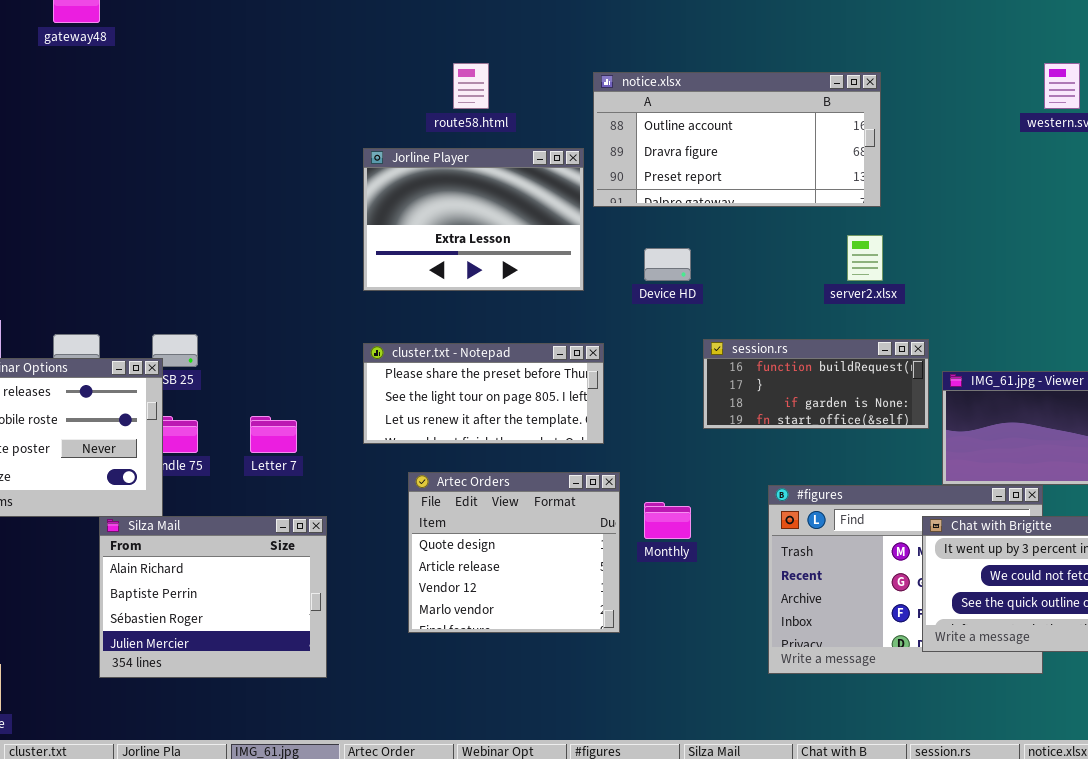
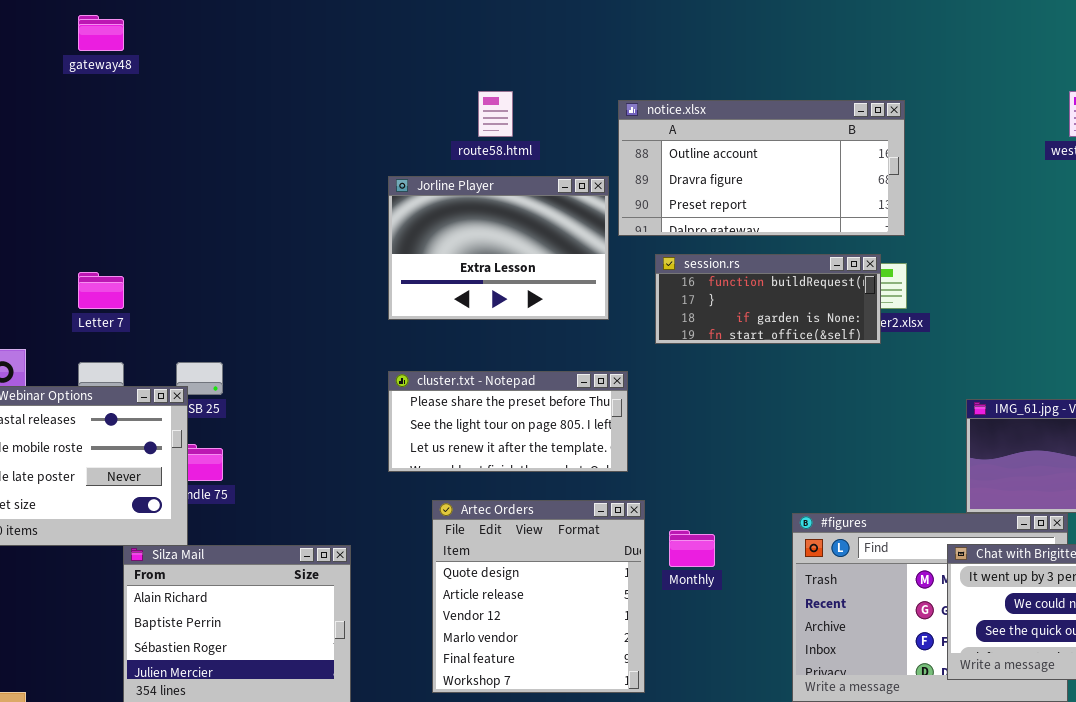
session.rs: [703,339,929,429] -> [655,254,881,344], moved
Letter 7: [250,416,297,453] -> [78,272,124,309], moved
Artec Orders: [408,472,620,633] -> [432,500,645,693], resized

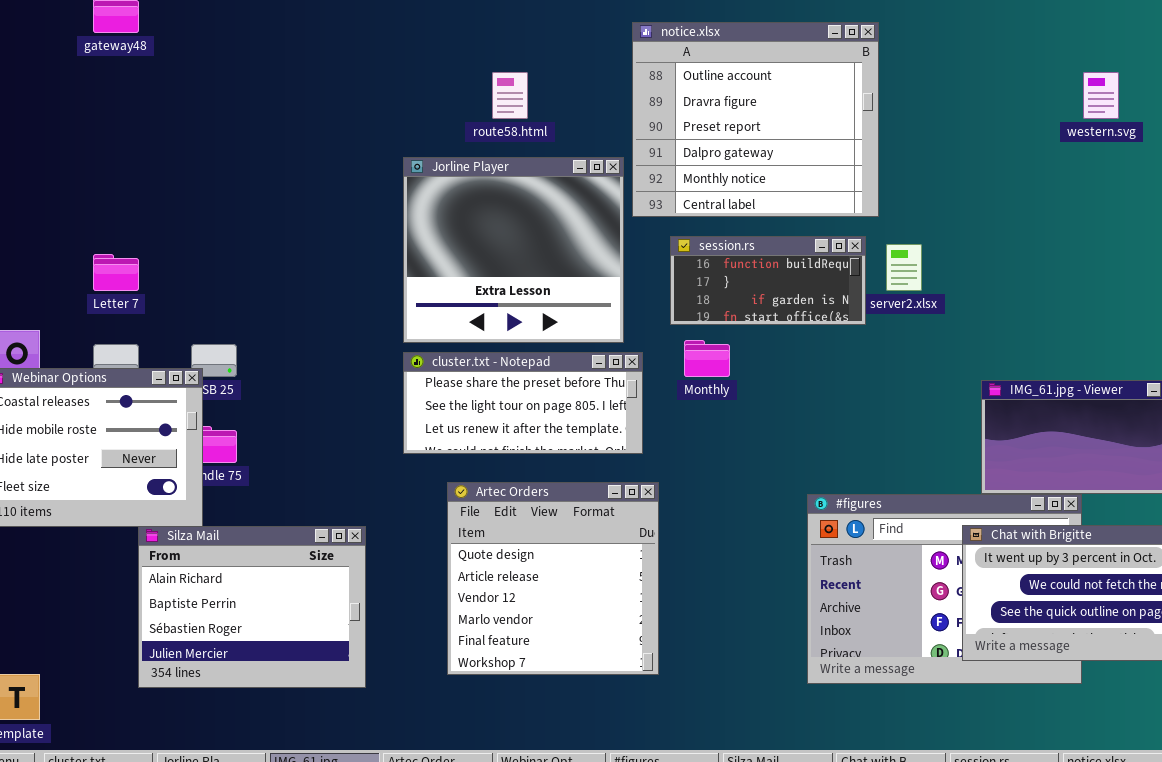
notice.xlsx: [618,100,905,236] -> [632,22,879,217], resized
Jorline Player: [388,176,609,320] -> [403,157,624,343], resized
session.rs: [655,254,881,344] -> [670,236,866,325], resized
Monthly: [669,530,715,567] -> [684,340,730,377], moved

